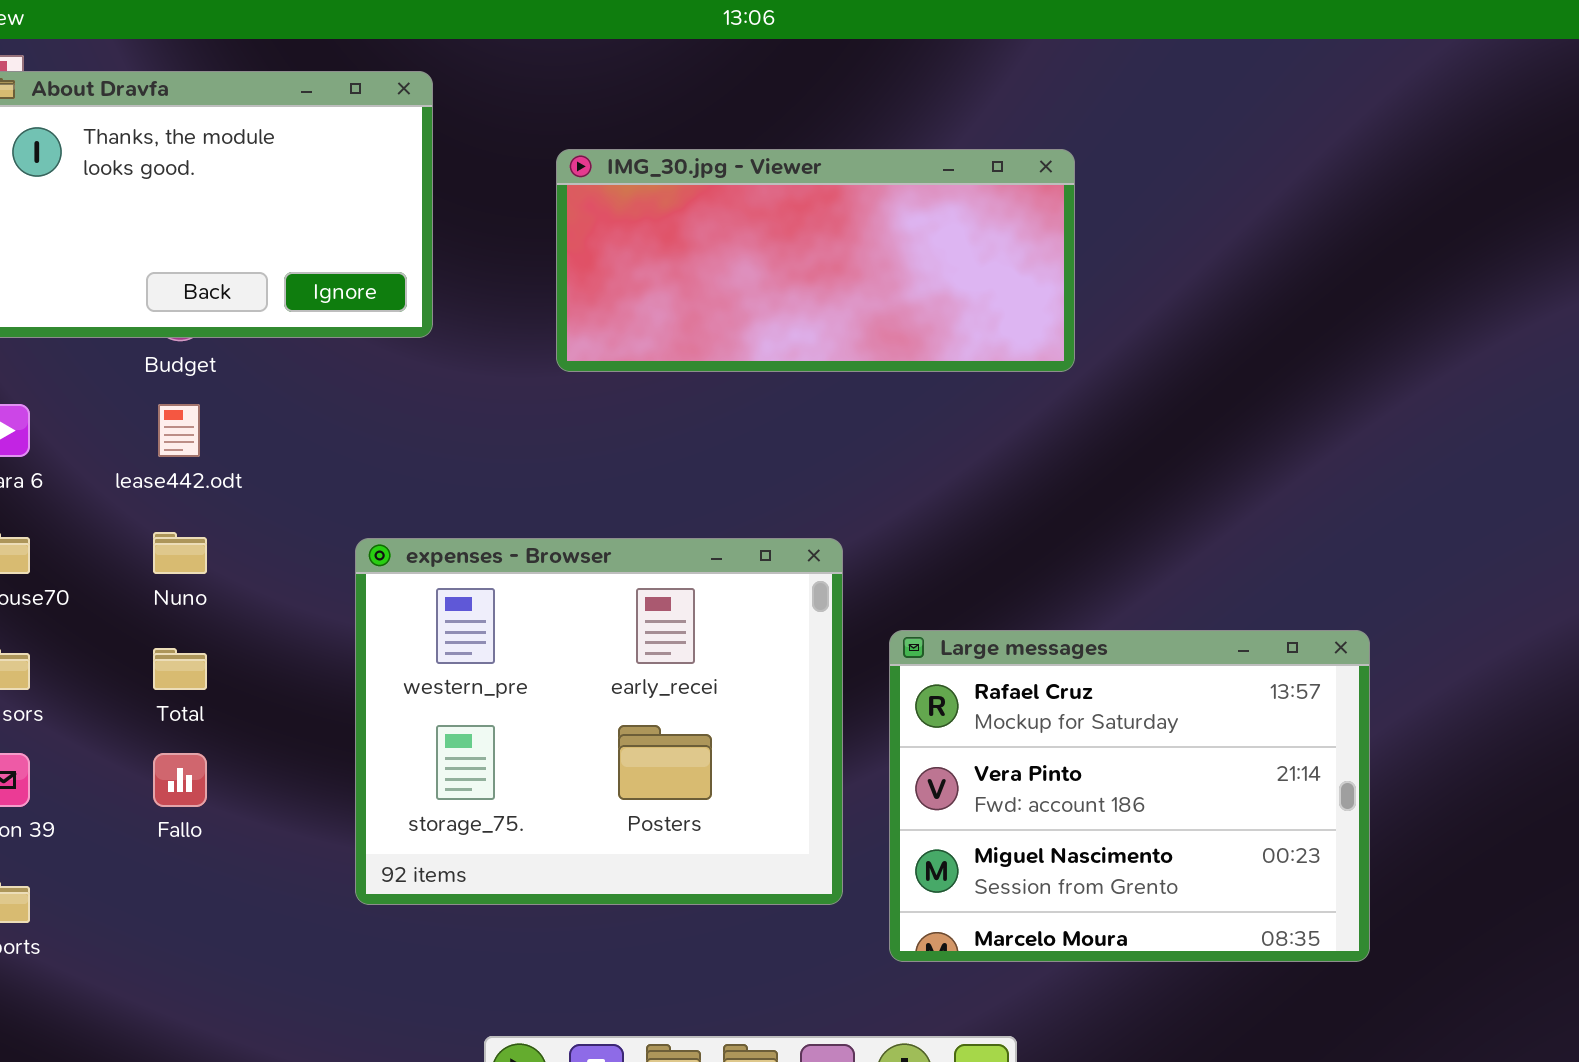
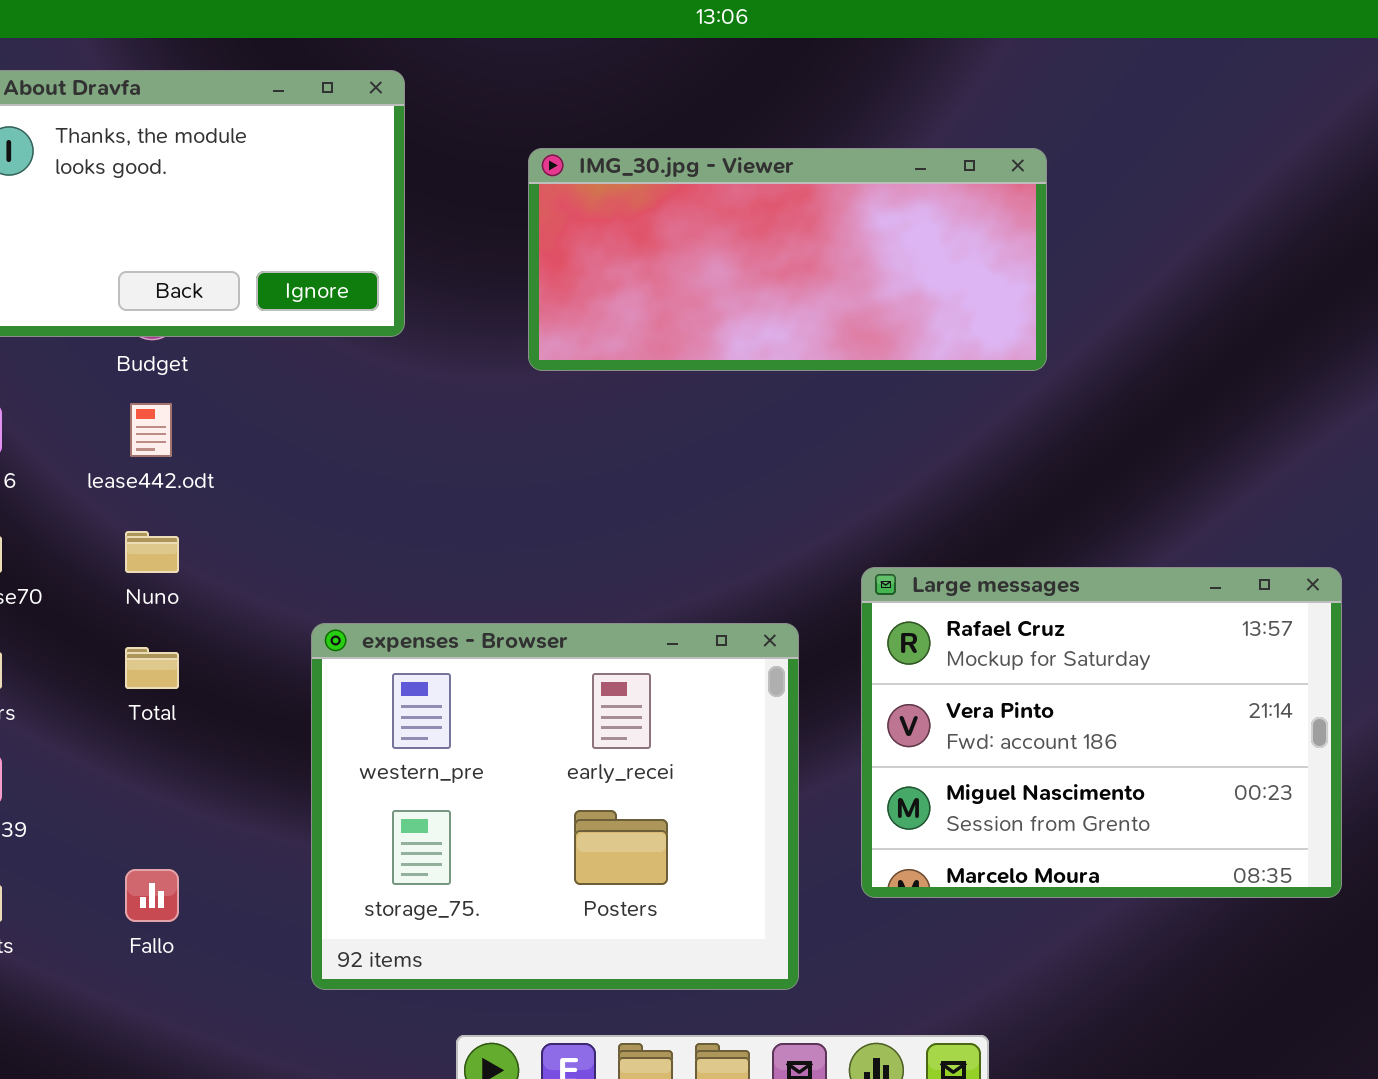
expenses - Browser: [355,538,843,905] -> [311,623,799,990], moved
Large messages: [889,630,1370,962] -> [861,567,1342,898], moved
Fallo: [153,753,207,807] -> [125,869,179,922], moved

